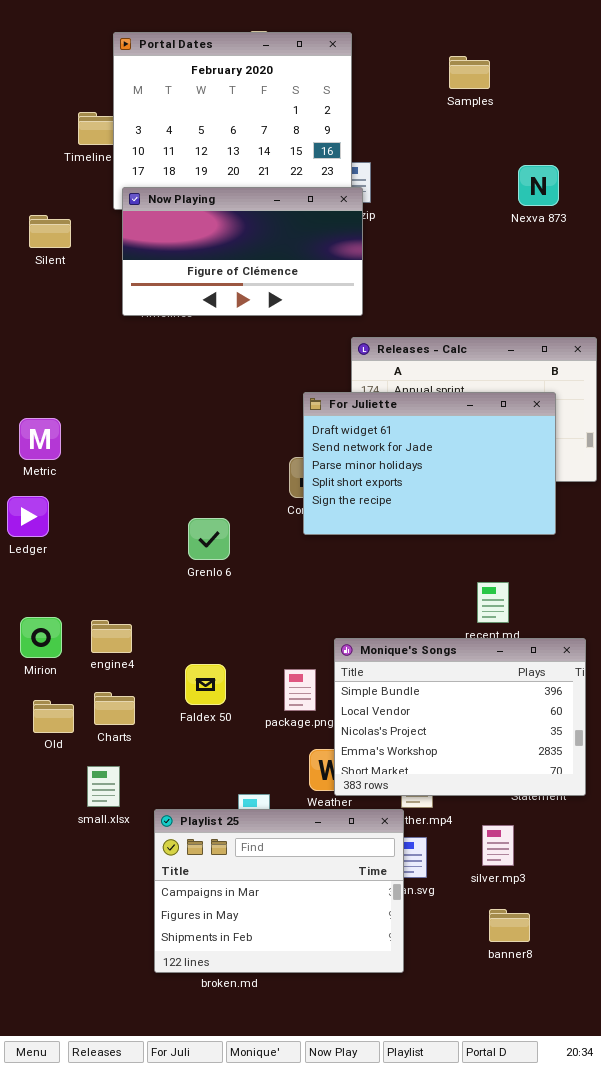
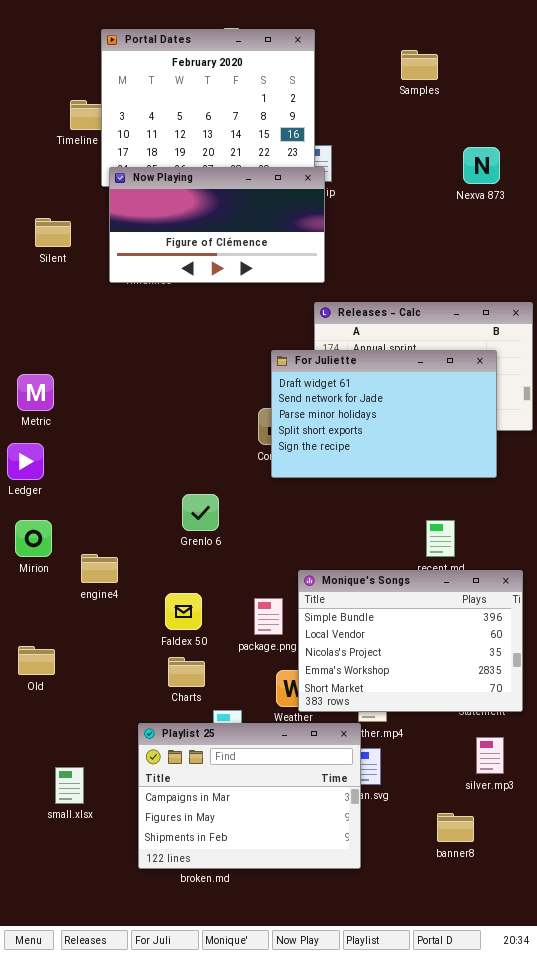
Silent: [29,215,71,248] -> [35,218,71,247], moved
Grenlo 6: [188,518,230,560] -> [182,494,219,531], moved
Mirion: [20,617,62,658] -> [15,520,52,557], moved
Charts: [94,692,135,725] -> [168,657,205,687], moved
Old: [33,700,74,733] -> [18,646,55,675], moved
small.xlsx: [87,766,120,807] -> [55,767,84,804], moved
silver.mp3: [482,825,514,866] -> [476,737,504,774], moved

